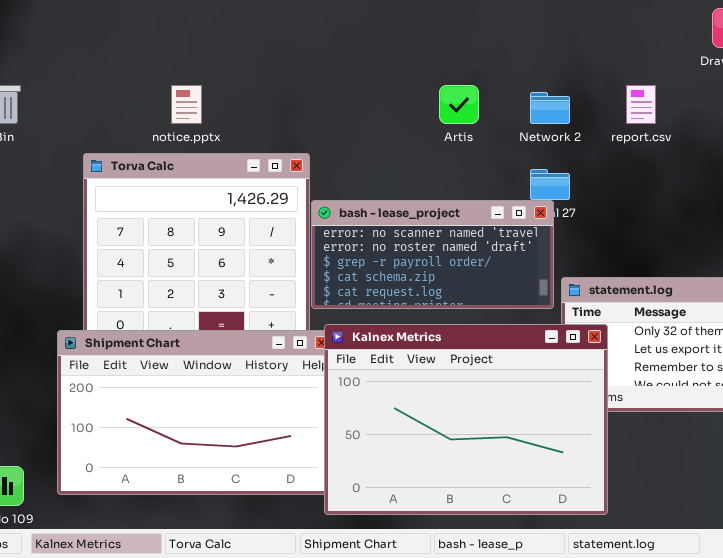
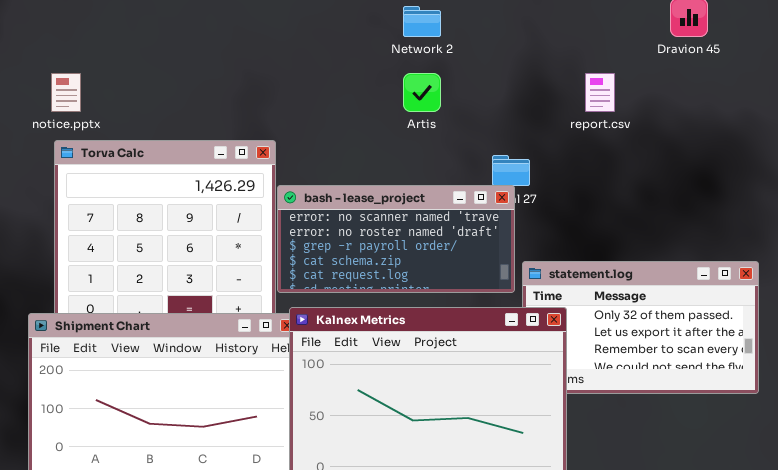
notice.pptx: [171,85,202,124] -> [51,73,81,112], moved
Network 2: [530,92,570,124] -> [403,6,441,37], moved

